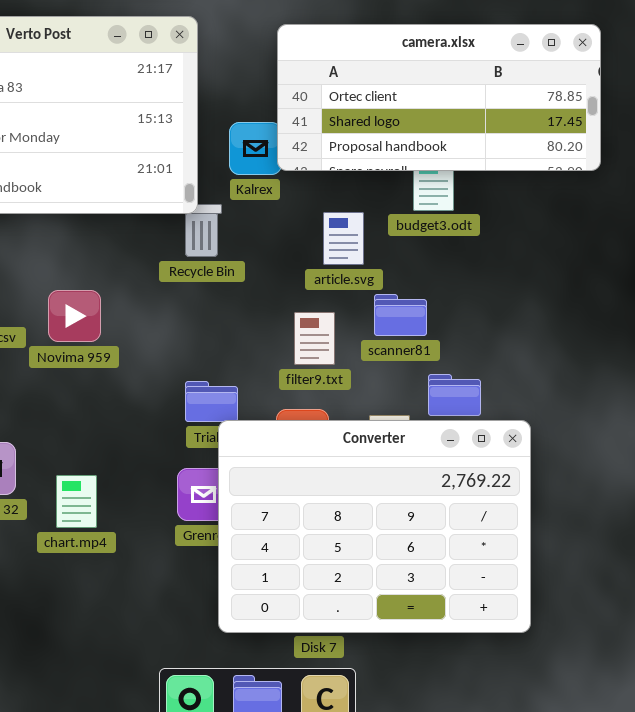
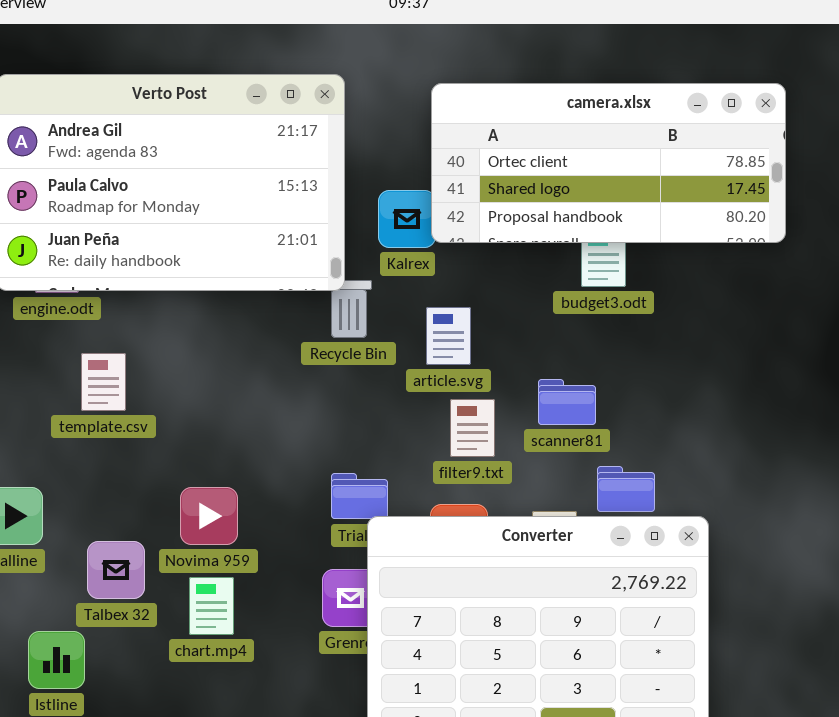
article.svg: [323,212,364,265] -> [426,307,471,365], moved
Novima 959: [48,290,101,342] -> [180,487,238,545], moved

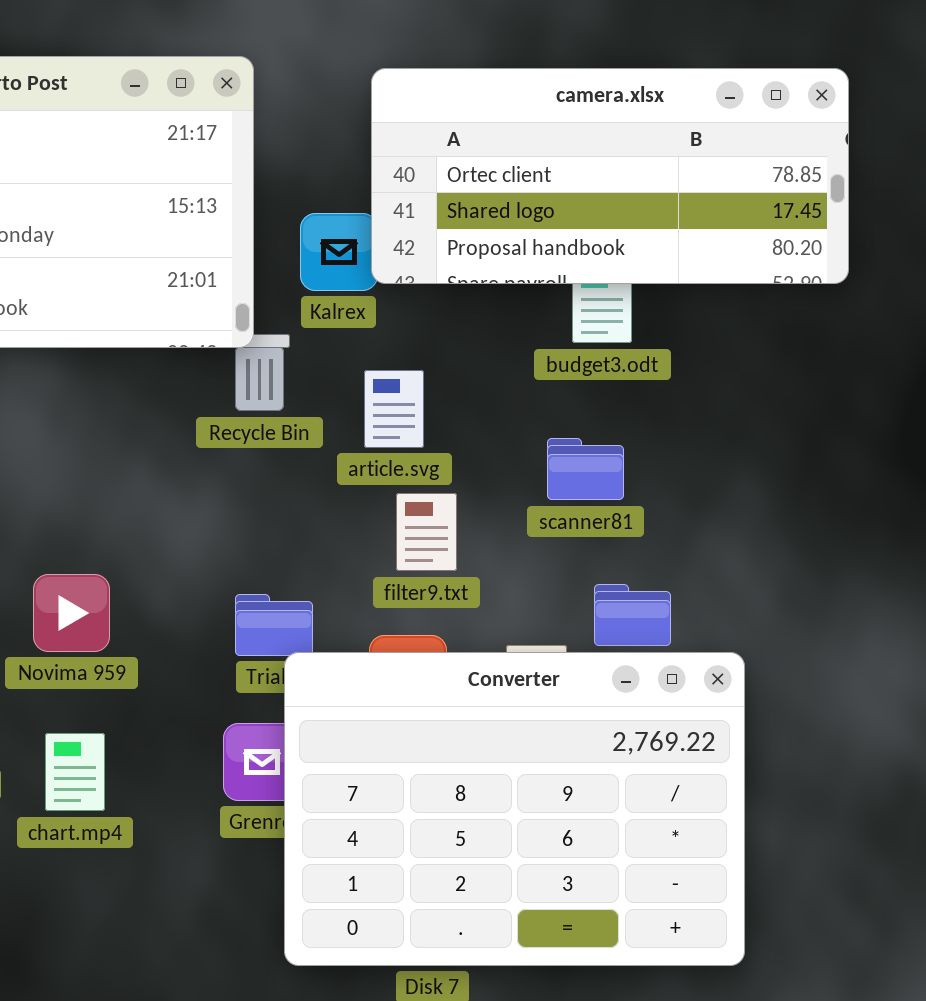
scanner81: [538,379,596,425] -> [547,438,624,500], moved
Novima 959: [180,487,238,545] -> [33,574,110,652], moved

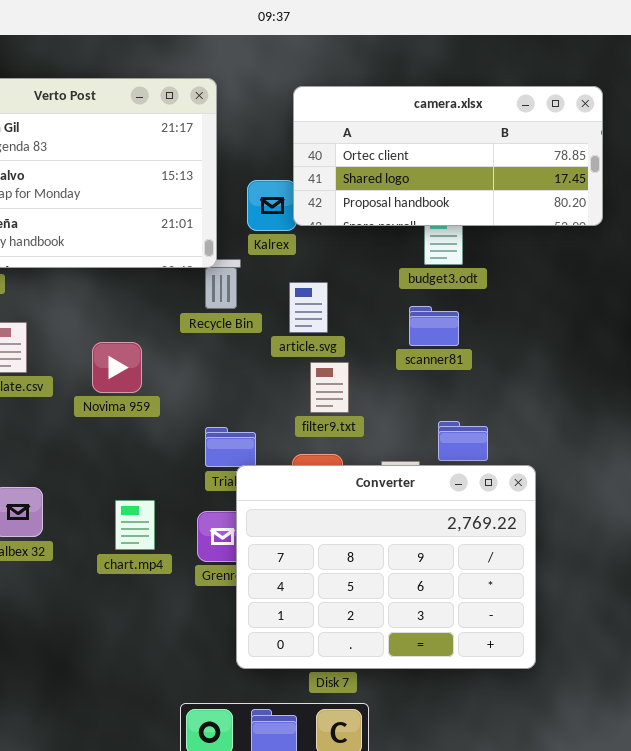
scanner81: [547,438,624,500] -> [409,306,459,346], moved
Novima 959: [33,574,110,652] -> [92,342,142,393], moved
chart.mp4: [45,733,105,811] -> [115,500,155,550], moved

